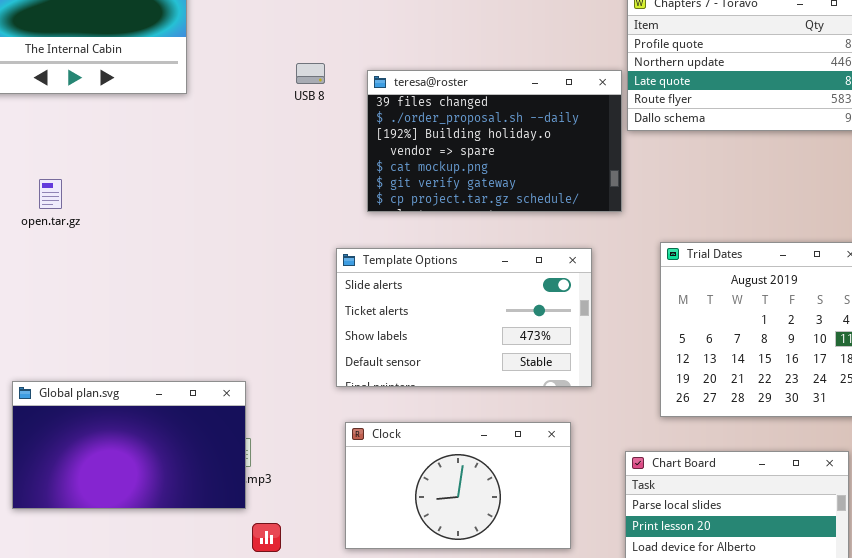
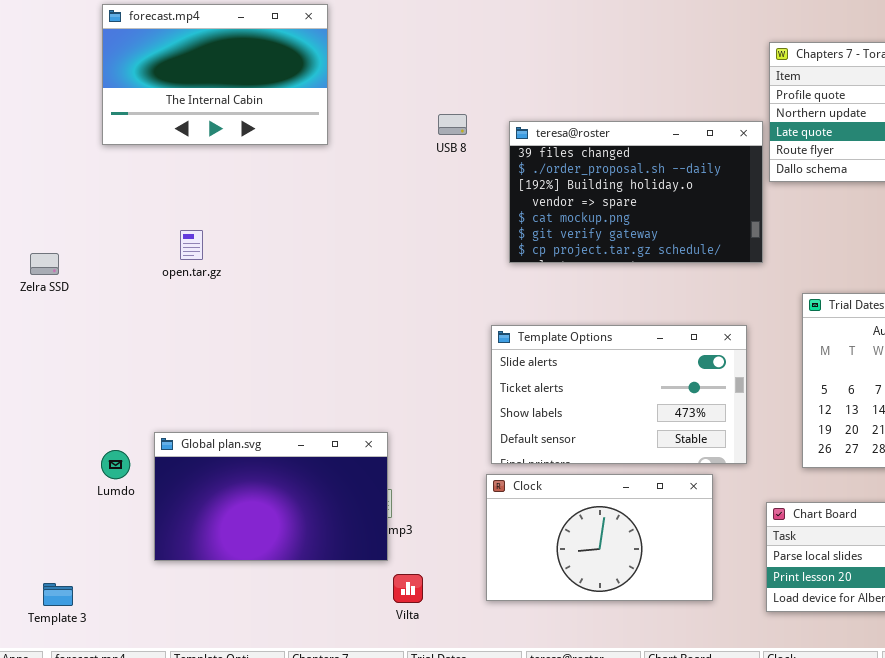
Template Options: [336,248,592,387] -> [491,325,747,464], moved

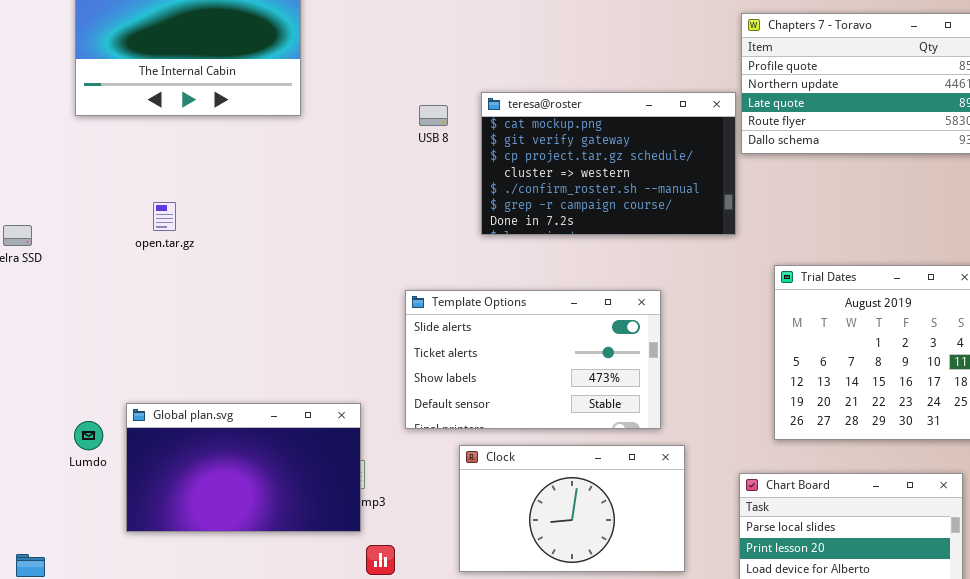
USB 8: [438,114,467,135] -> [419,105,448,126], moved
teresa@roster: [509,121,763,263] -> [481,92,736,235], scrolled down 4 rows
Template Options: [491,325,747,464] -> [405,290,661,429], moved

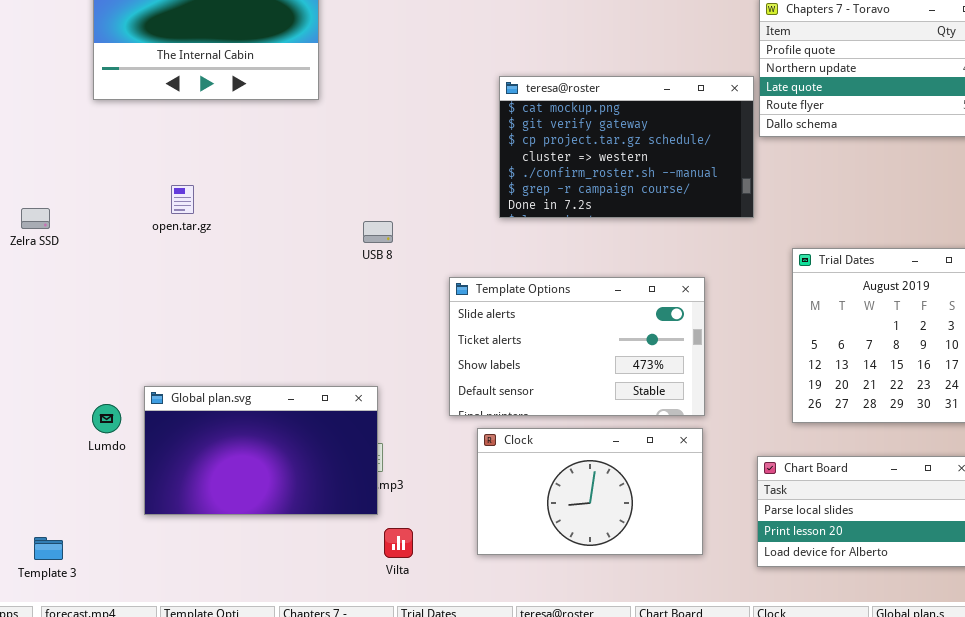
USB 8: [419,105,448,126] -> [363,221,393,243], moved
Template Options: [405,290,661,429] -> [449,277,705,416], moved

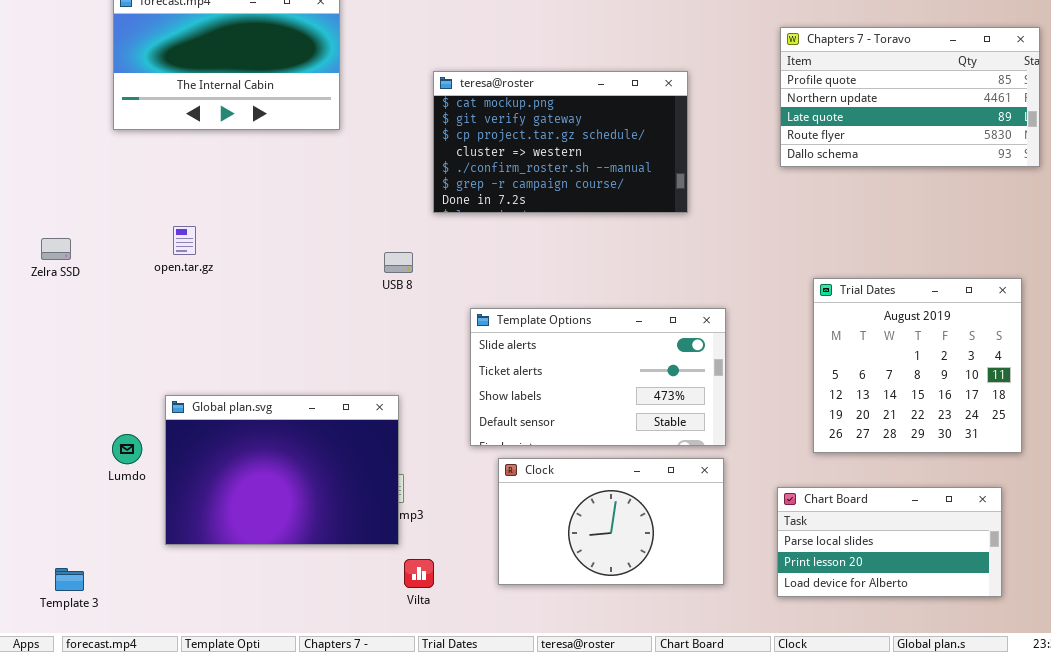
teresa@roster: [499,76,754,218] -> [433,71,688,213], moved
open.tar.gz: [171,185,194,214] -> [173,226,196,255], moved
Global plan.svg: [144,386,378,515] -> [165,395,399,545], resized

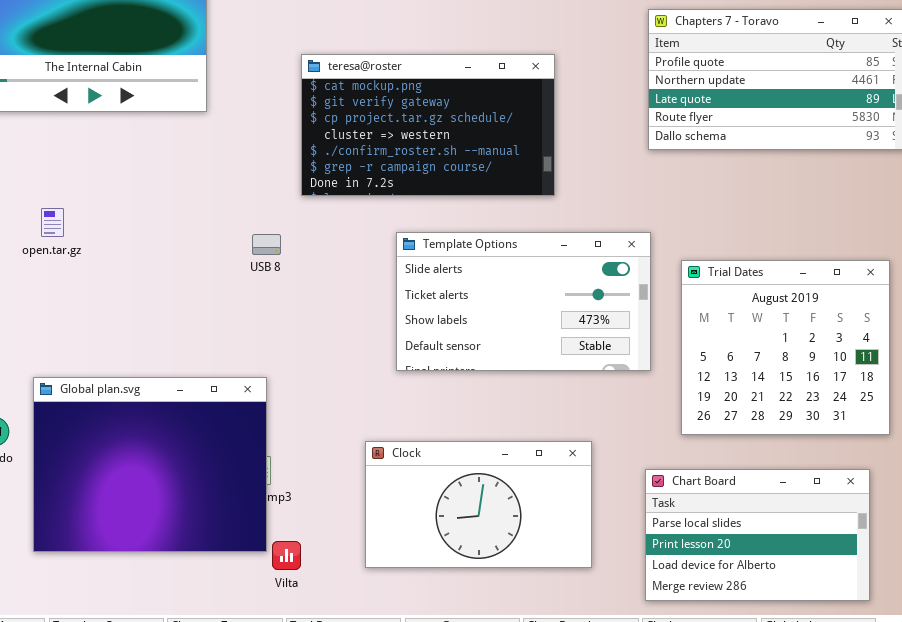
Template Options: [470,308,726,446] -> [396,232,651,371], moved
Global plan.svg: [165,395,399,545] -> [33,377,267,552], resized
Chart Board: [777,487,1002,597] -> [645,469,870,601], resized

